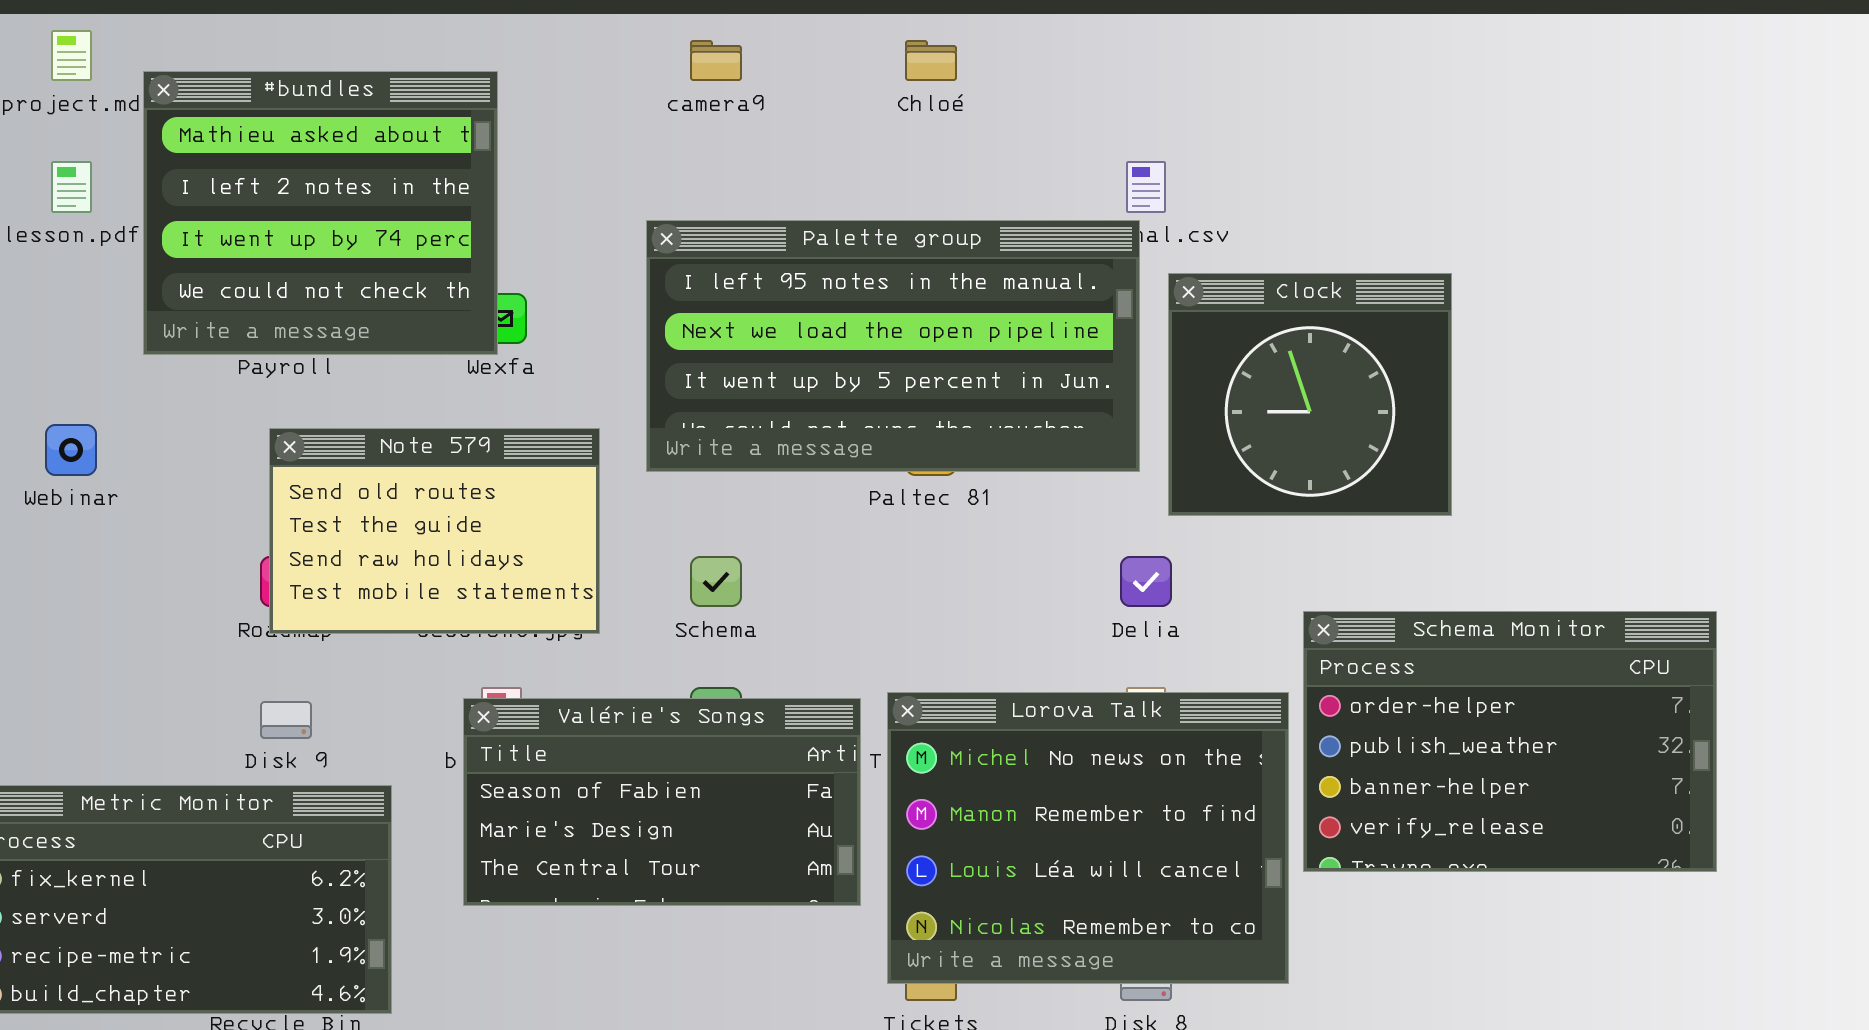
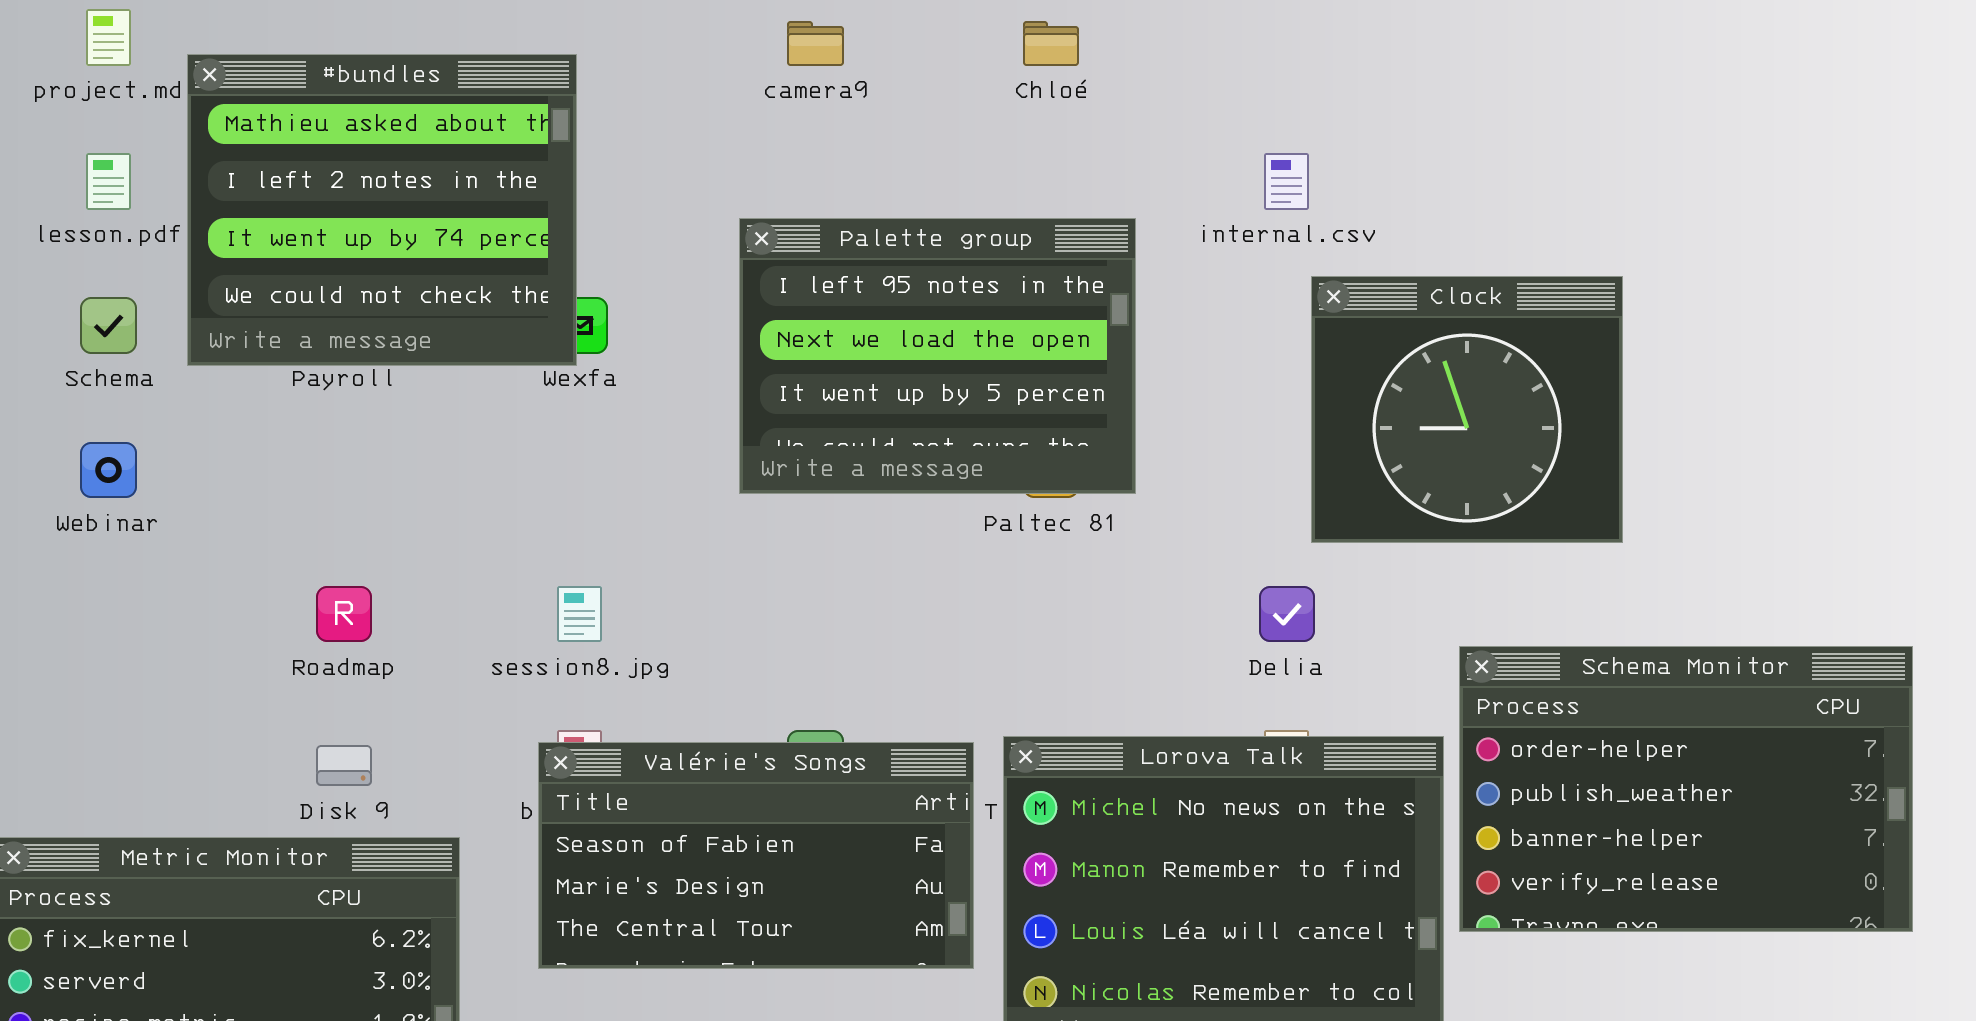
Palette group: [646,220,1140,472] -> [739,218,1136,494], resized
Note 579: [269,428,600,634] -> none, closed
Schema: [690,556,742,607] -> [80,297,137,354], moved

